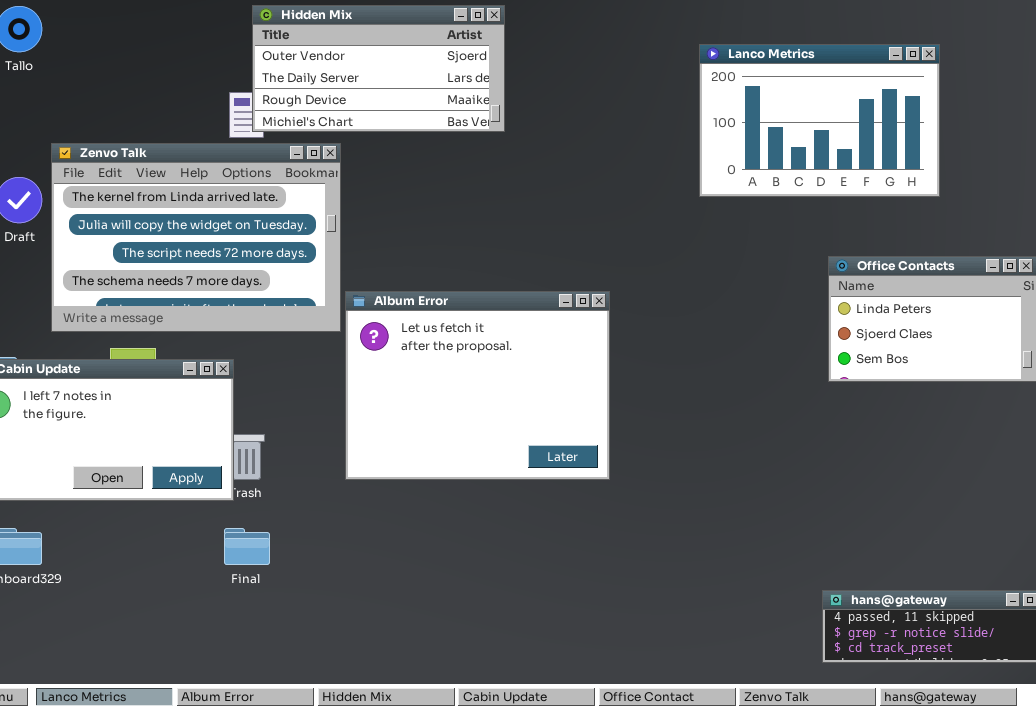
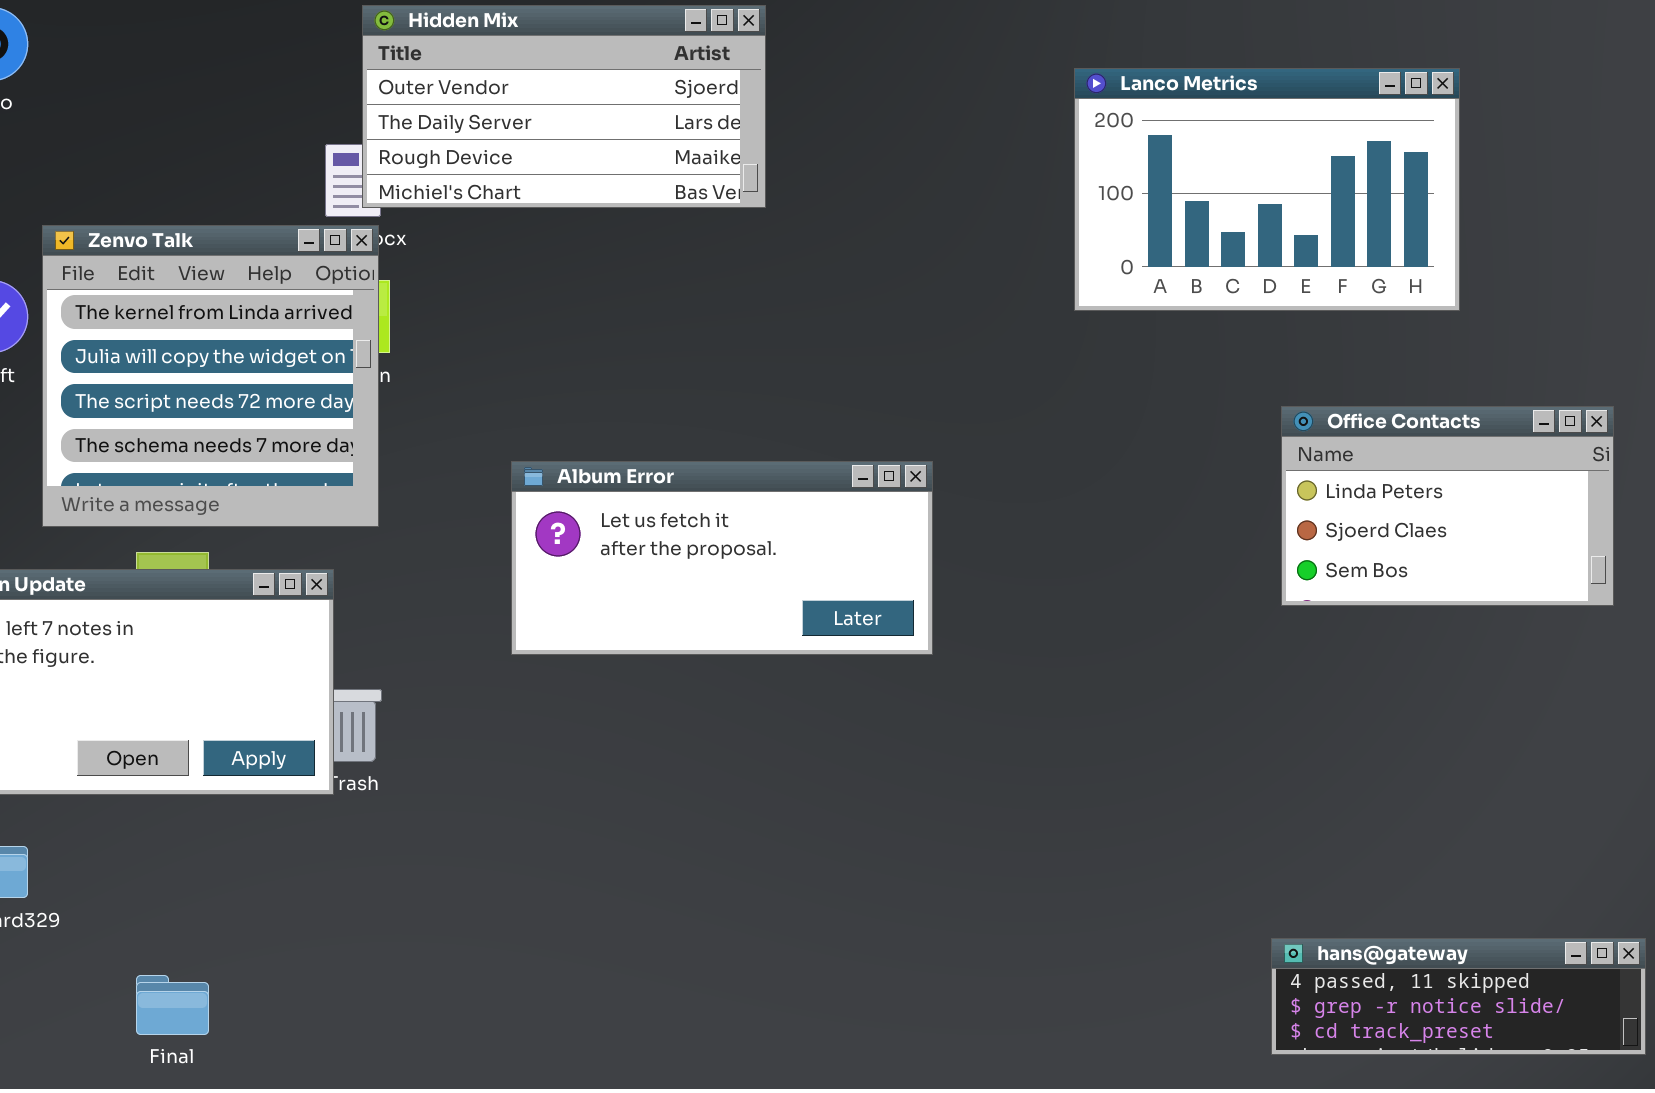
Zenvo Talk: [51,143,341,332] -> [42,225,379,527], resized
Album Error: [345,291,610,480] -> [511,461,933,655], resized
Final: [224,528,270,565] -> [136,975,209,1035], moved

